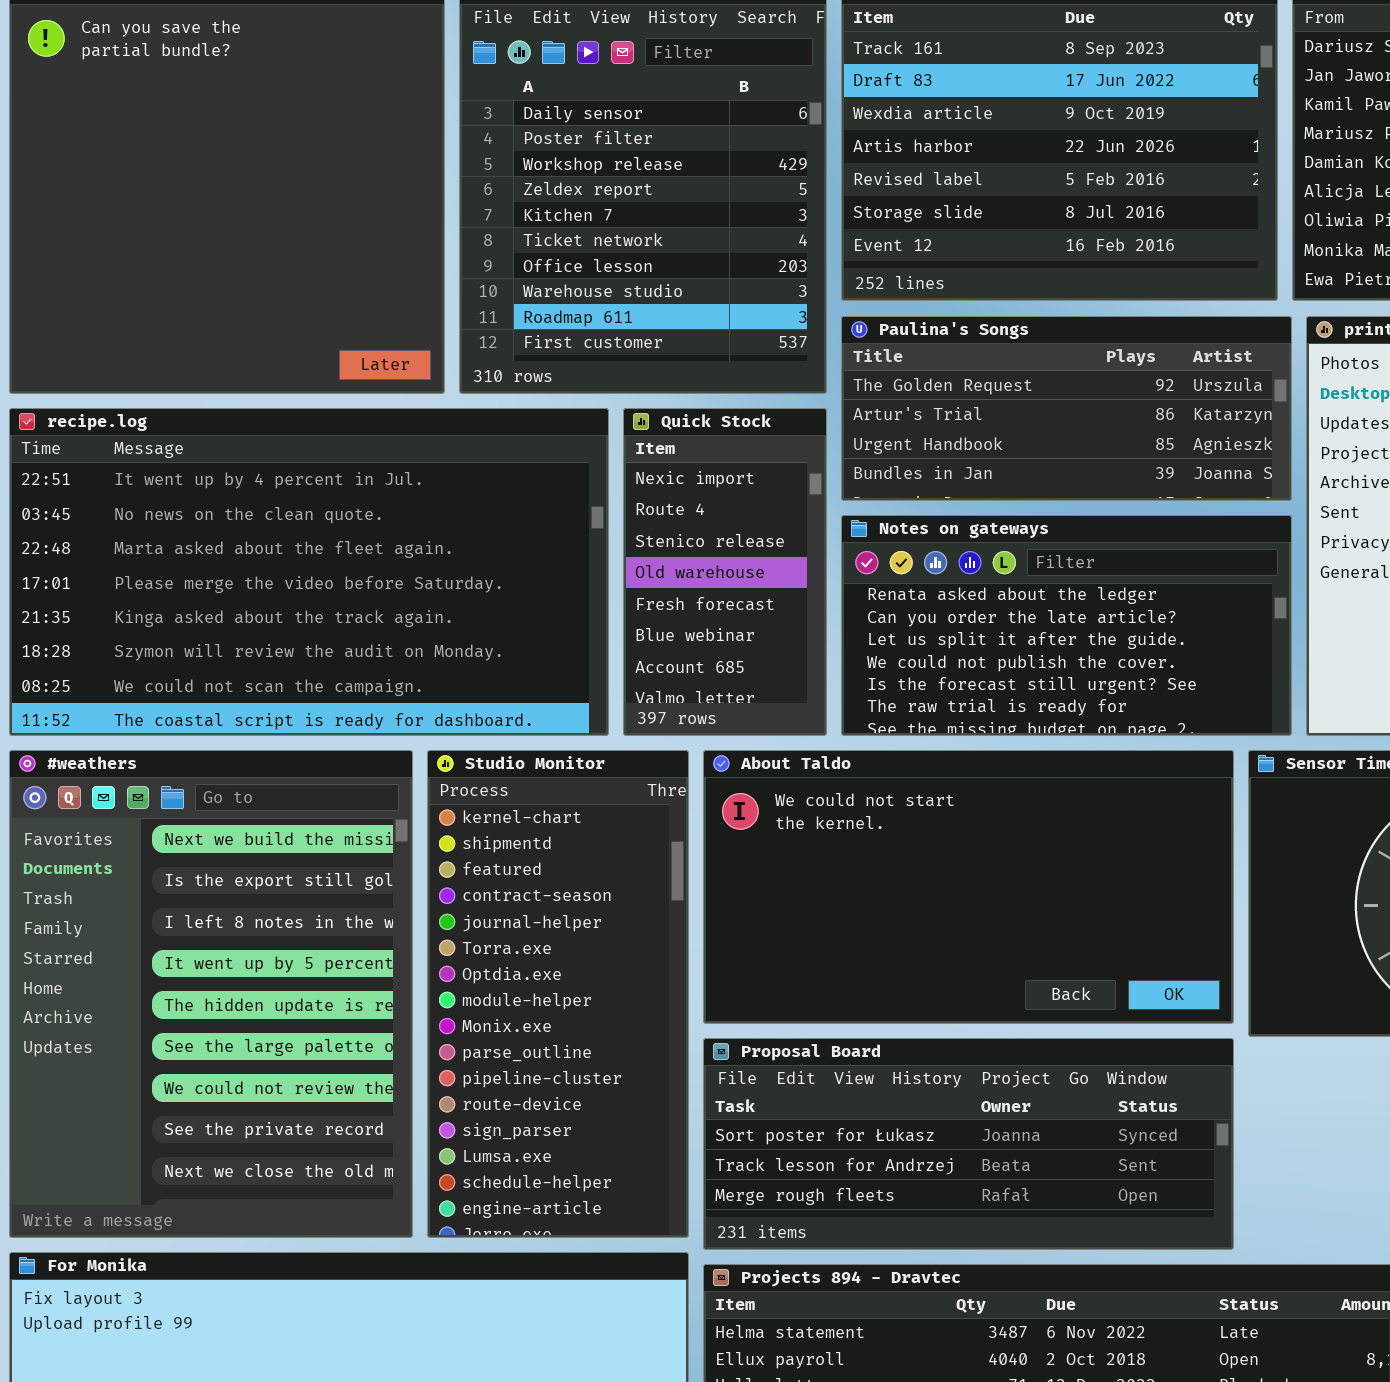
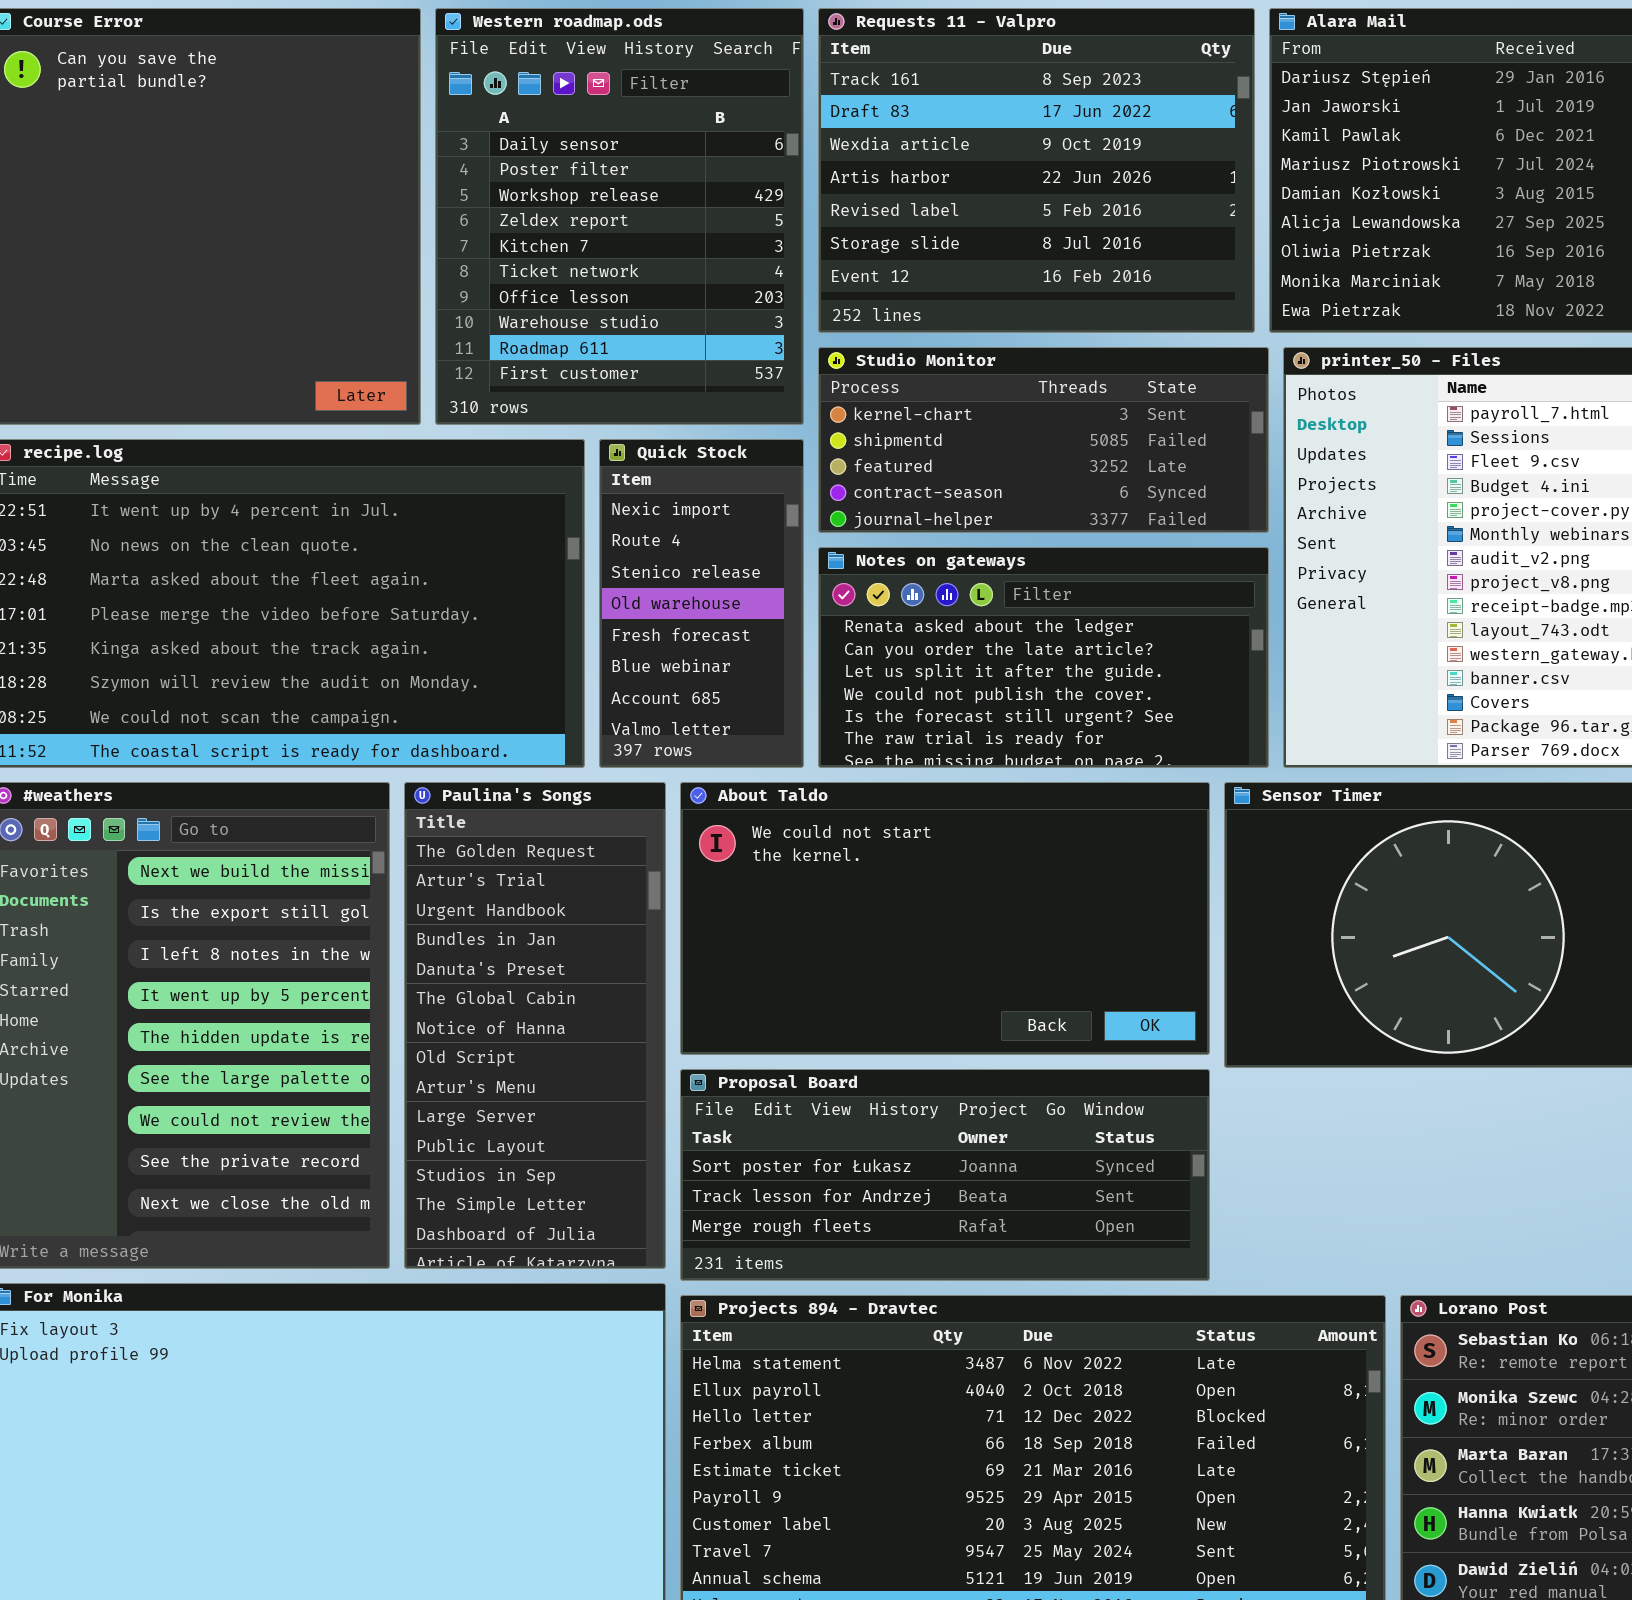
Paulina's Songs: [841,316,1292,501] -> [404,782,666,1269], moved, resized
Studio Monitor: [427,750,689,1238] -> [818,347,1269,533], moved, resized

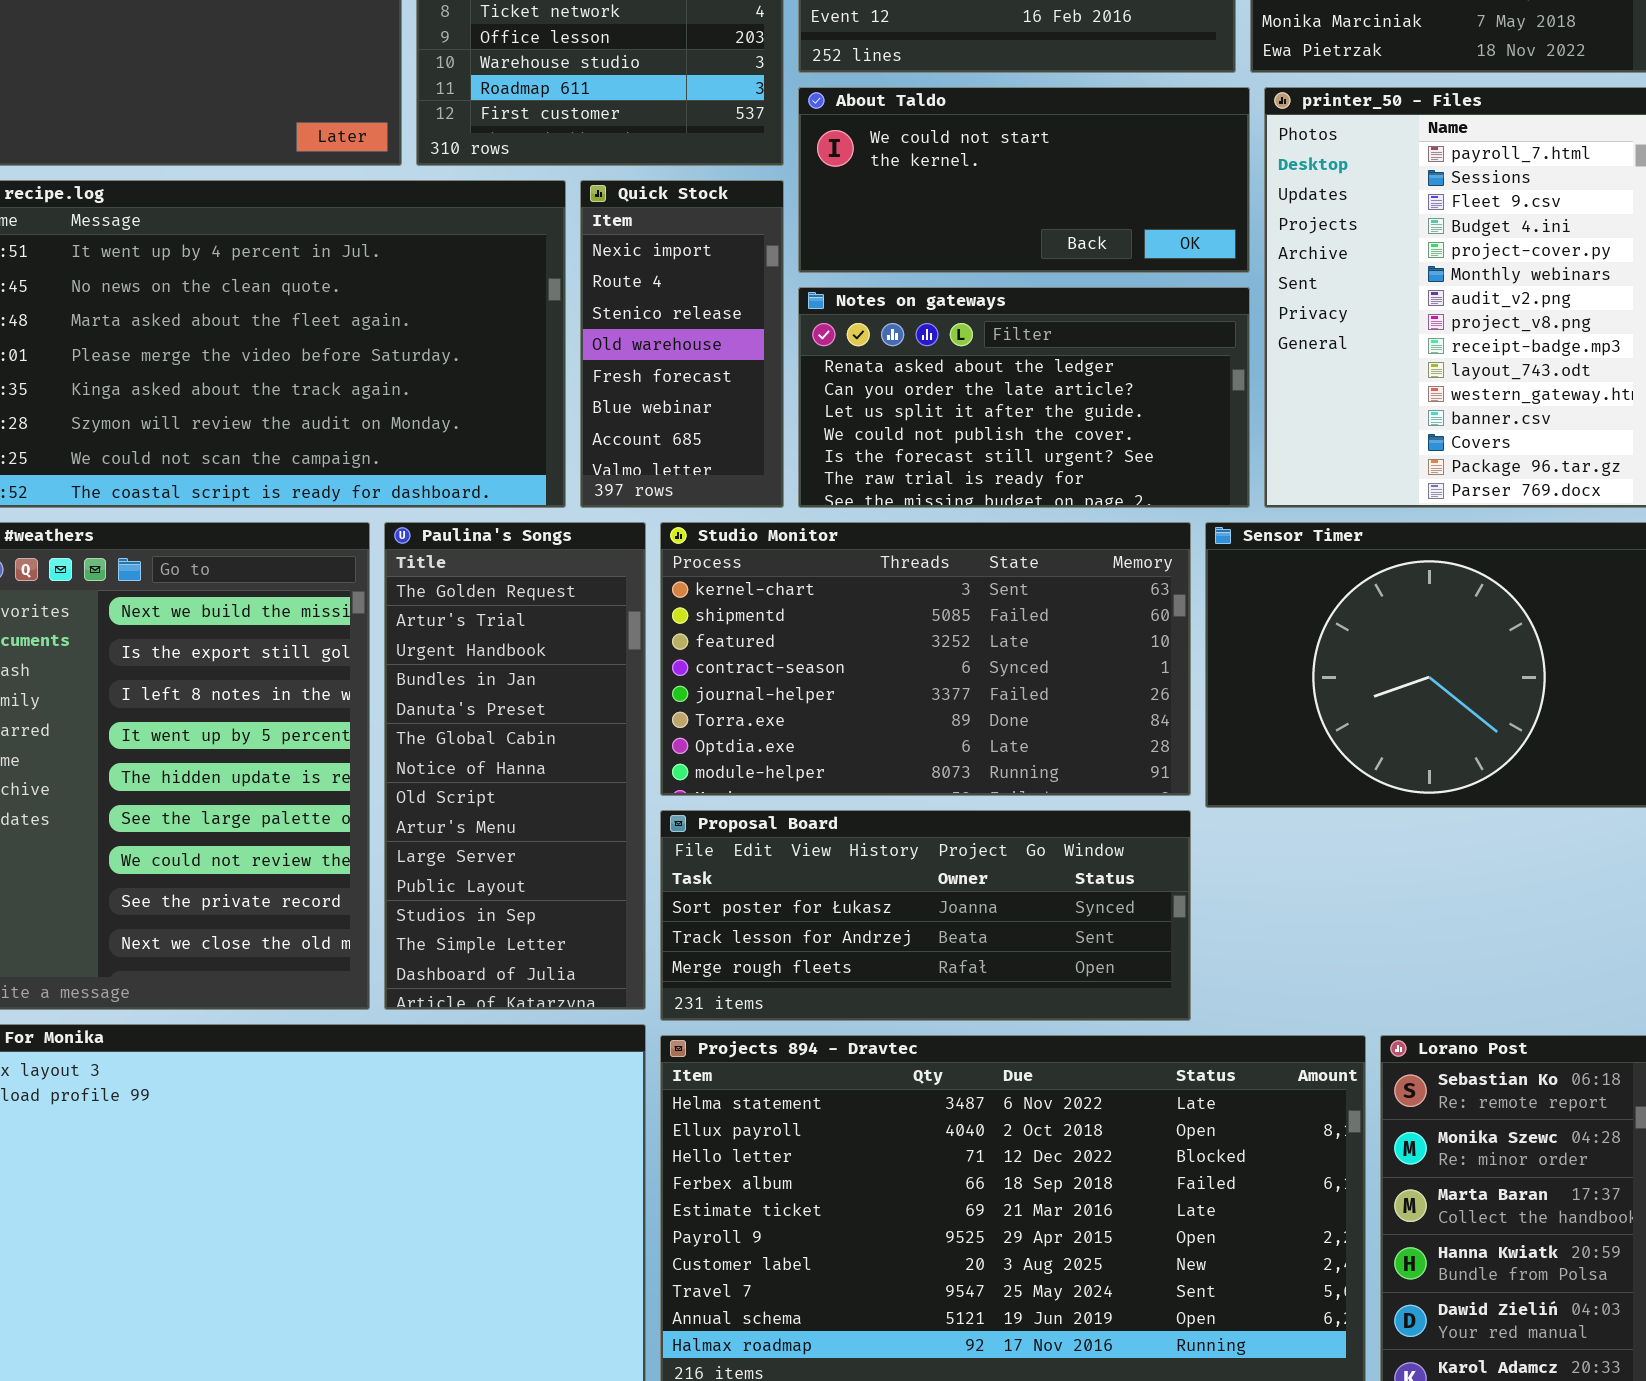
Studio Monitor: [818,347,1269,533] -> [660,522,1191,796], moved, resized
About Taldo: [680,782,1210,1055] -> [798,87,1250,273], moved, resized

